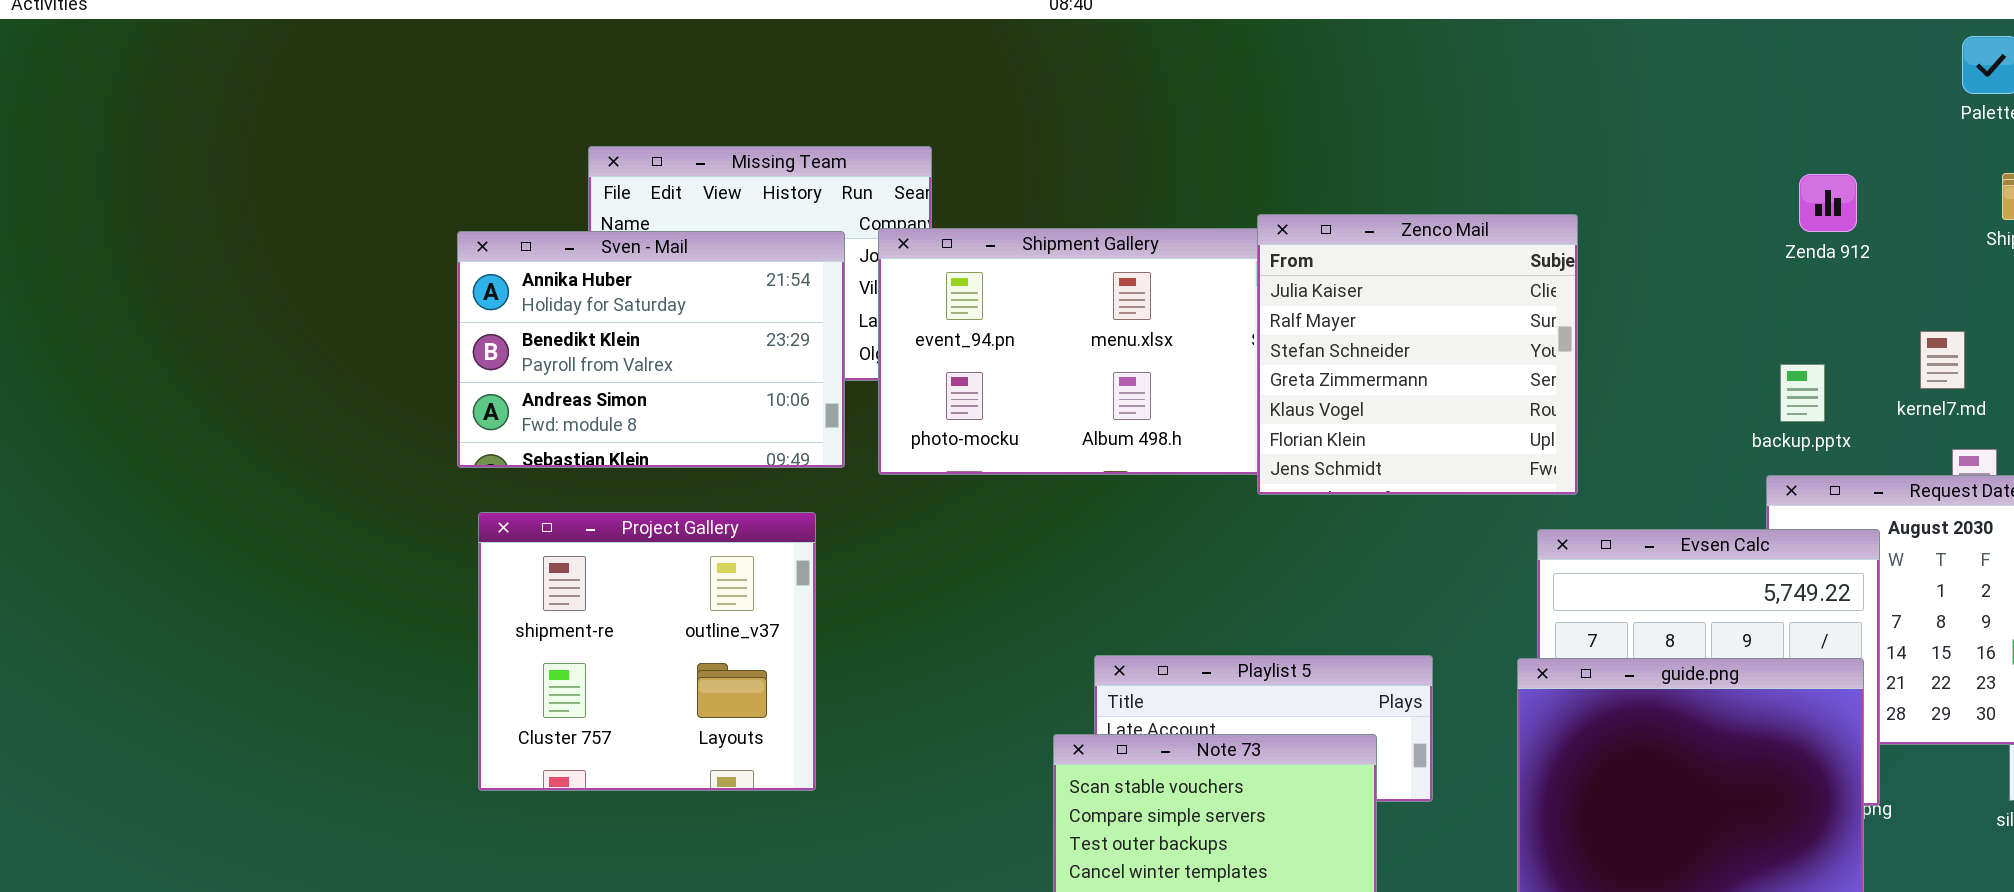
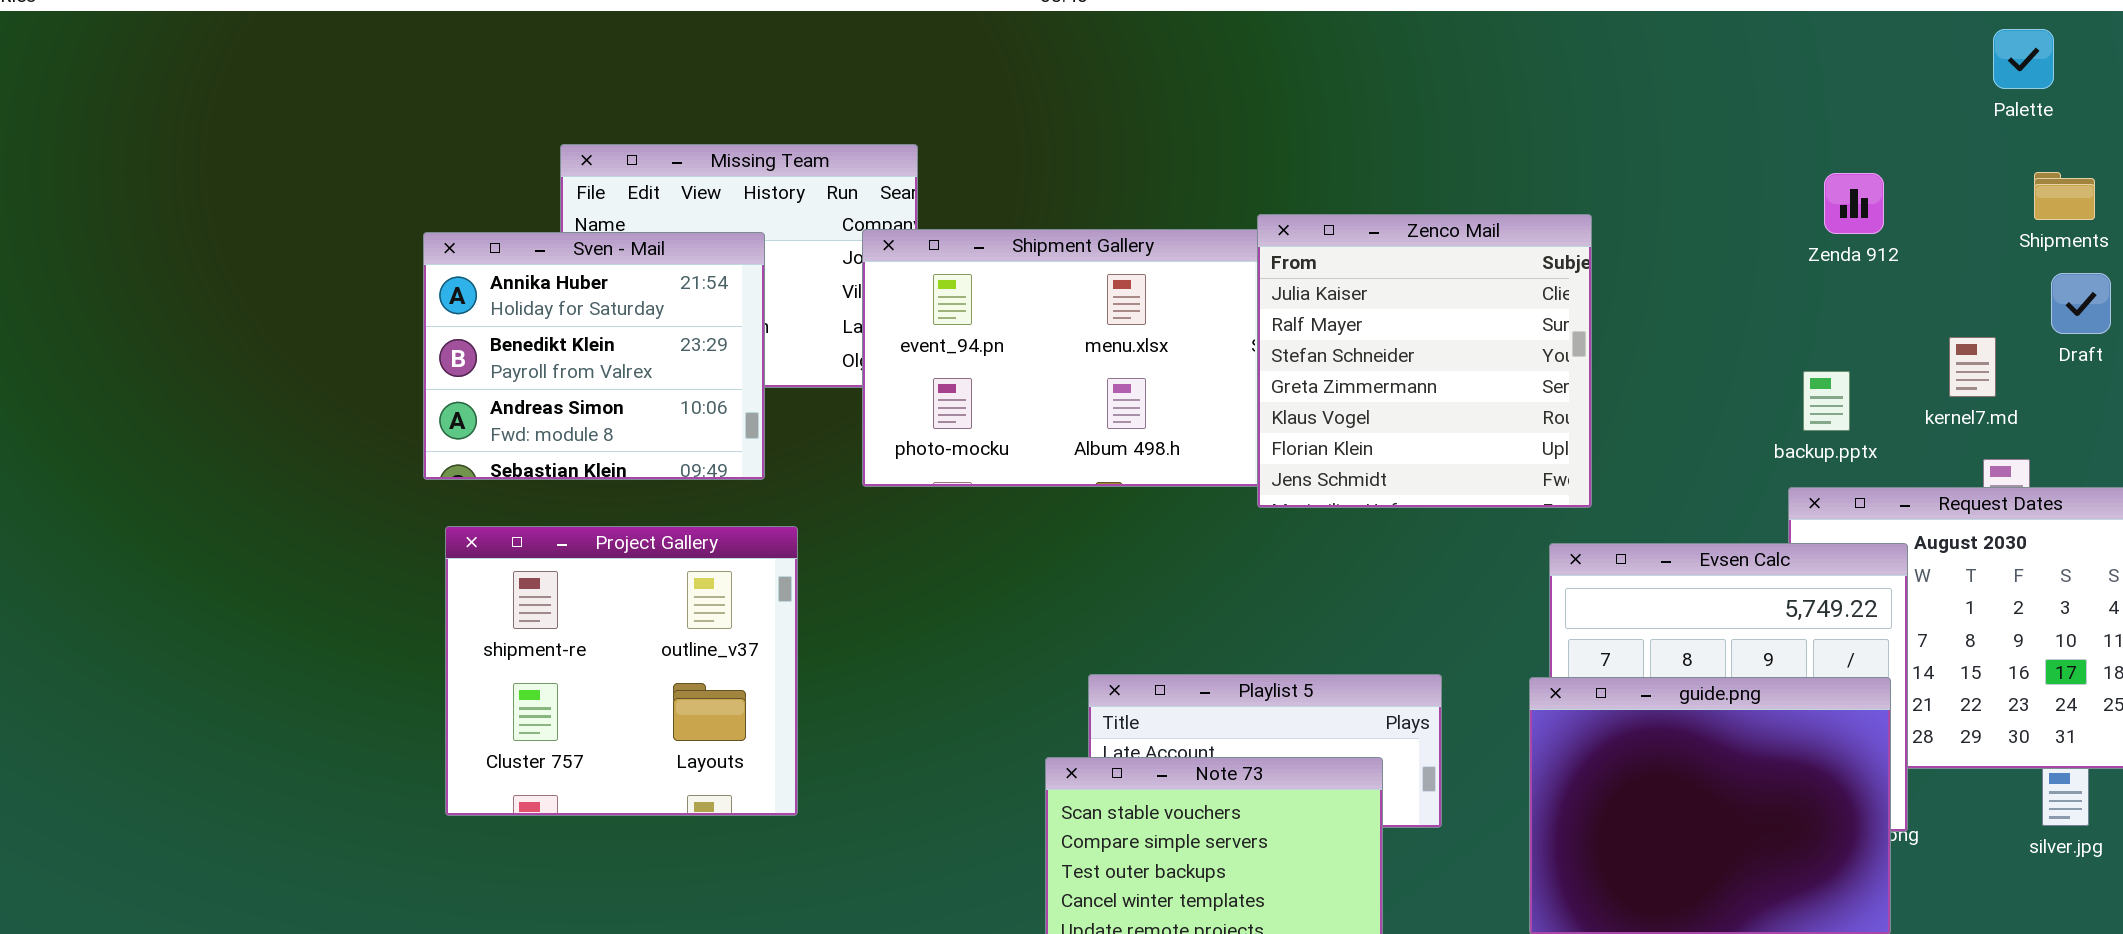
Sven - Mail: [457,231,845,468] -> [423,232,765,480], resized

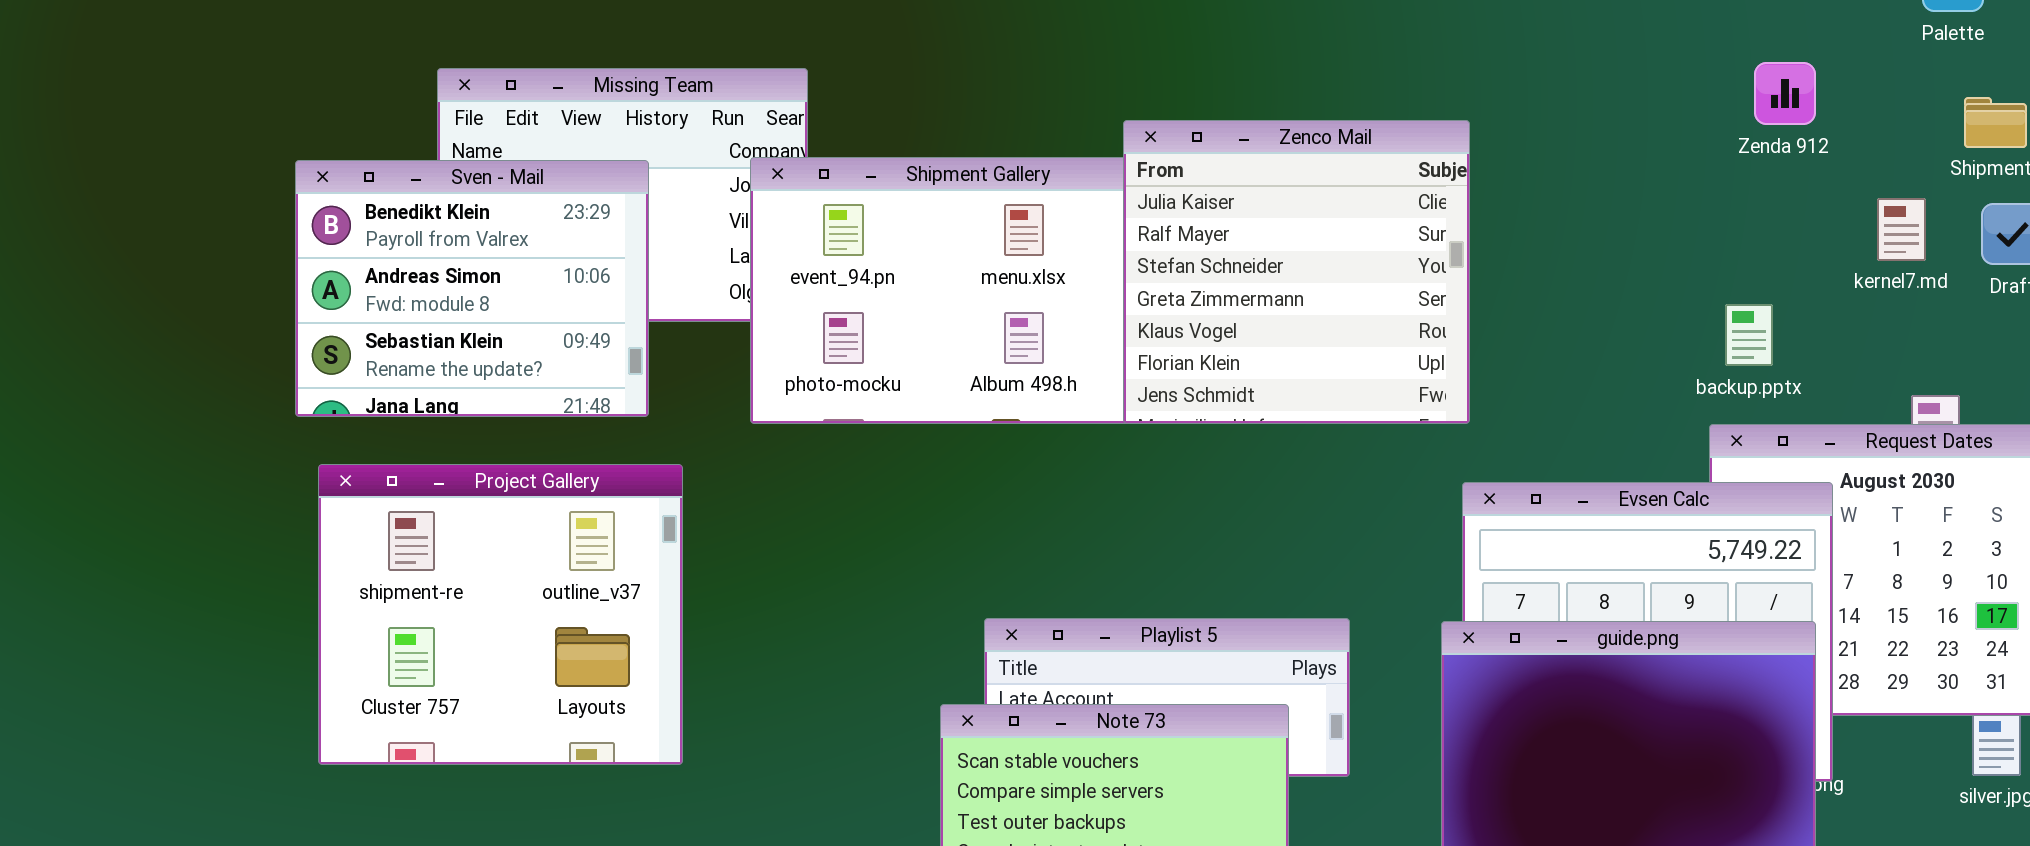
Zenda 912: [1824,173,1884,234] -> [1754,62,1816,125], moved
Zenco Mail: [1257,214,1592,508] -> [1123,120,1470,424], moved
Sven - Mail: [423,232,765,480] -> [295,160,649,417], scrolled down 1 row
kernel7.md: [1949,337,1996,397] -> [1877,198,1926,261], moved

